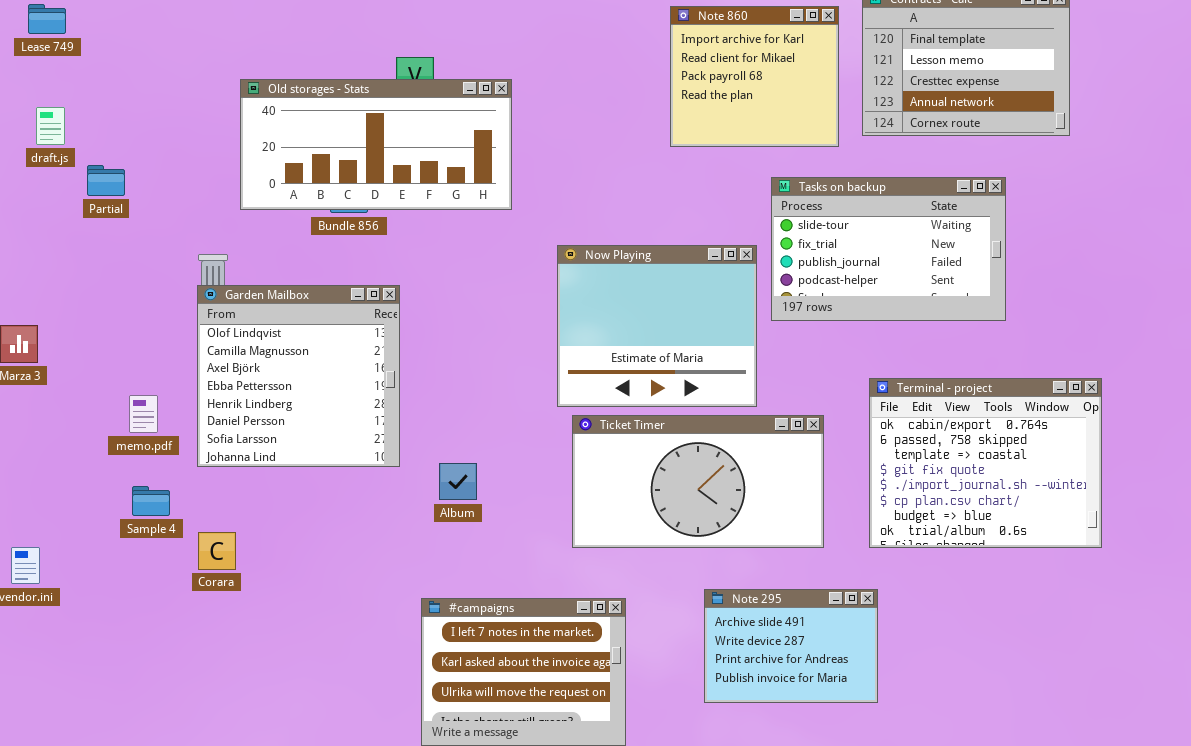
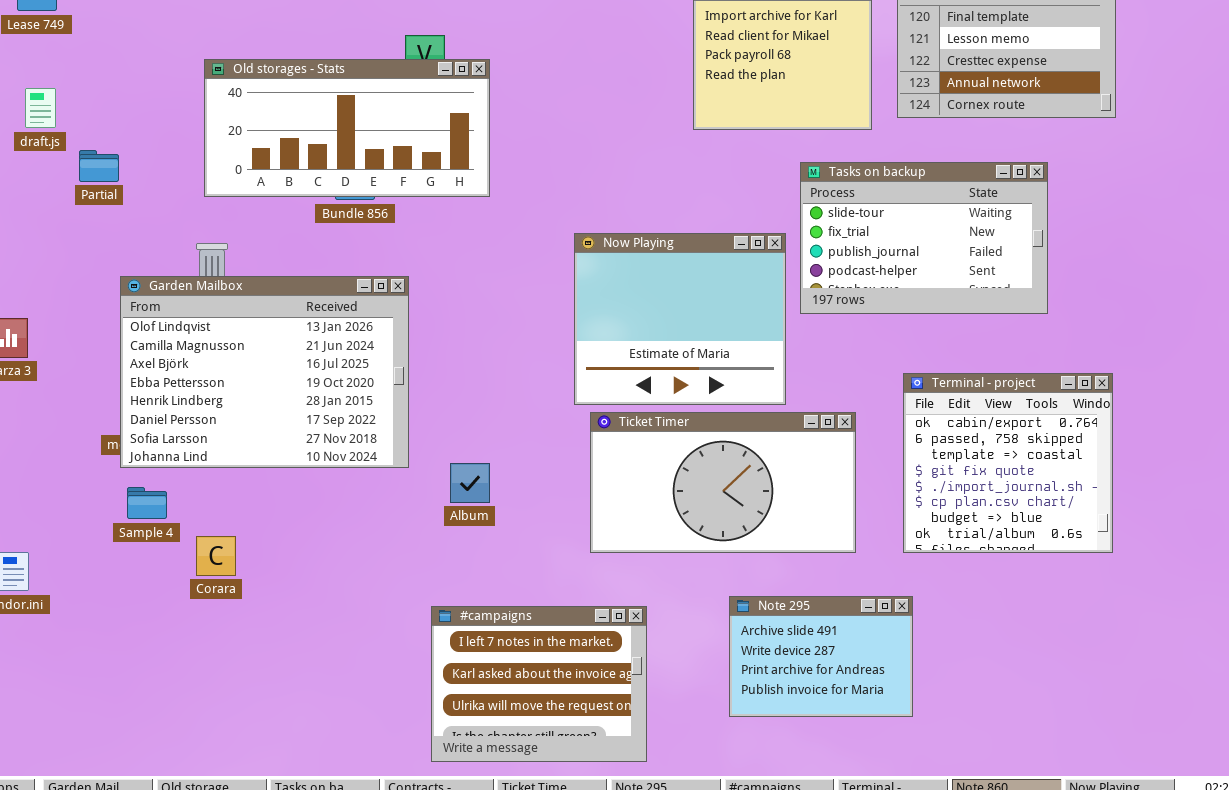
Old storages - Stats: [240,79,512,210] -> [204,59,490,197], moved
Garden Mailbox: [197,285,400,467] -> [120,276,409,468], resized
Terminal - project: [869,378,1102,548] -> [903,373,1113,553], resized

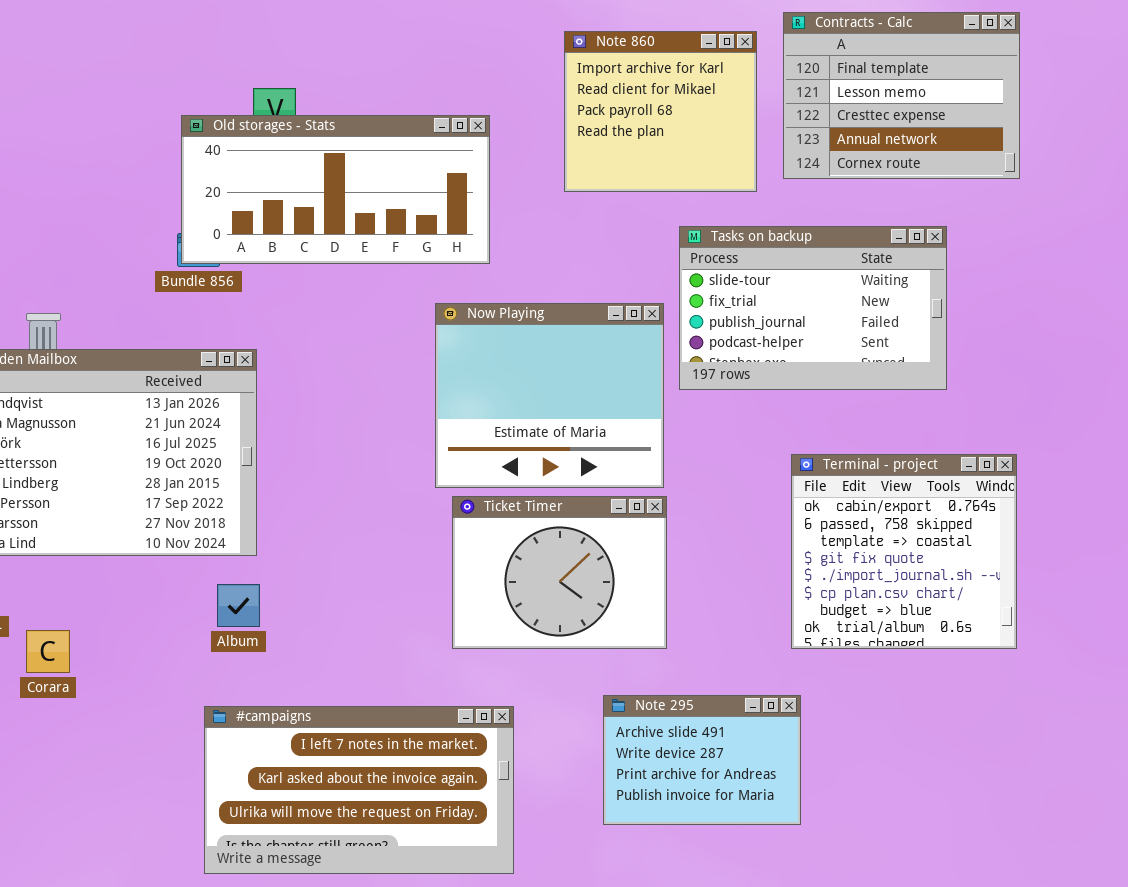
Old storages - Stats: [204,59,490,197] -> [181,115,490,264], moved
Ticket Timer: [590,412,856,553] -> [452,496,667,649], resized
Album: [450,463,490,503] -> [217,584,260,627], moved
#campaigns: [431,606,647,762] -> [204,706,514,874], resized

